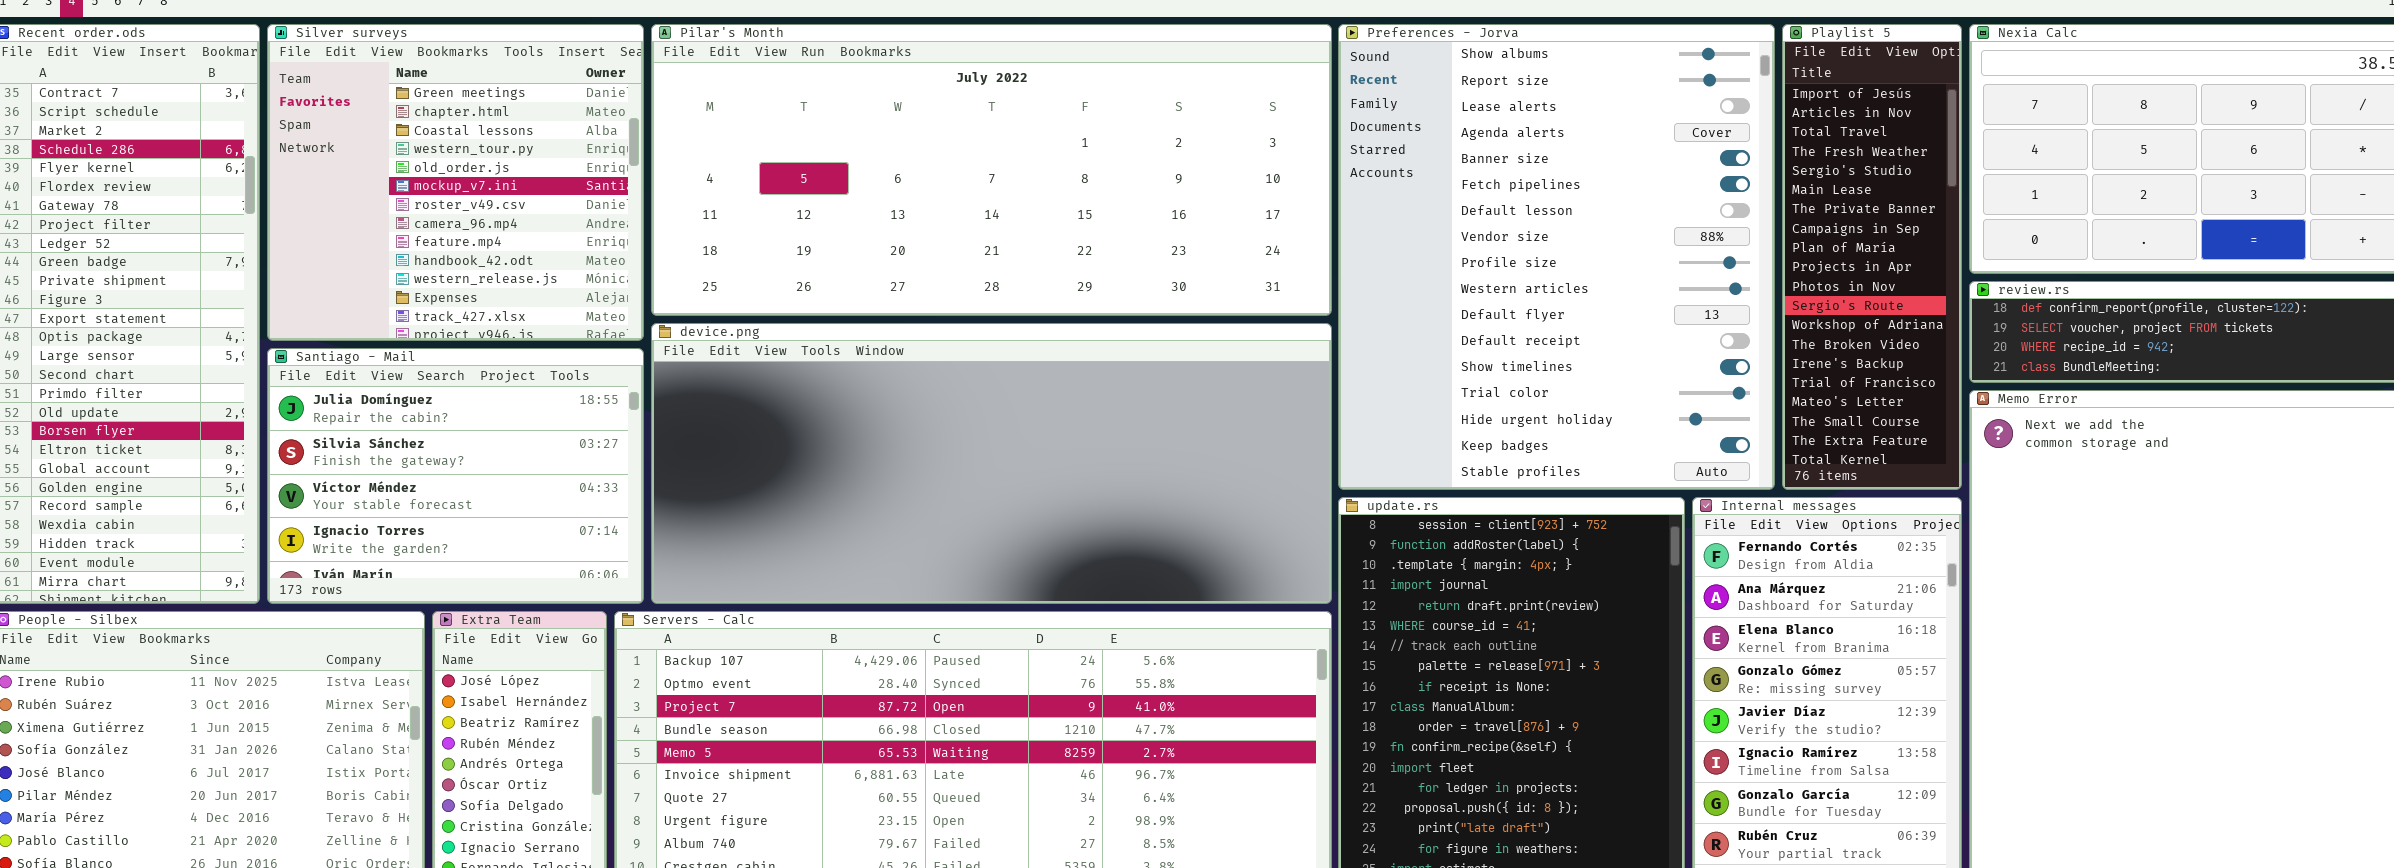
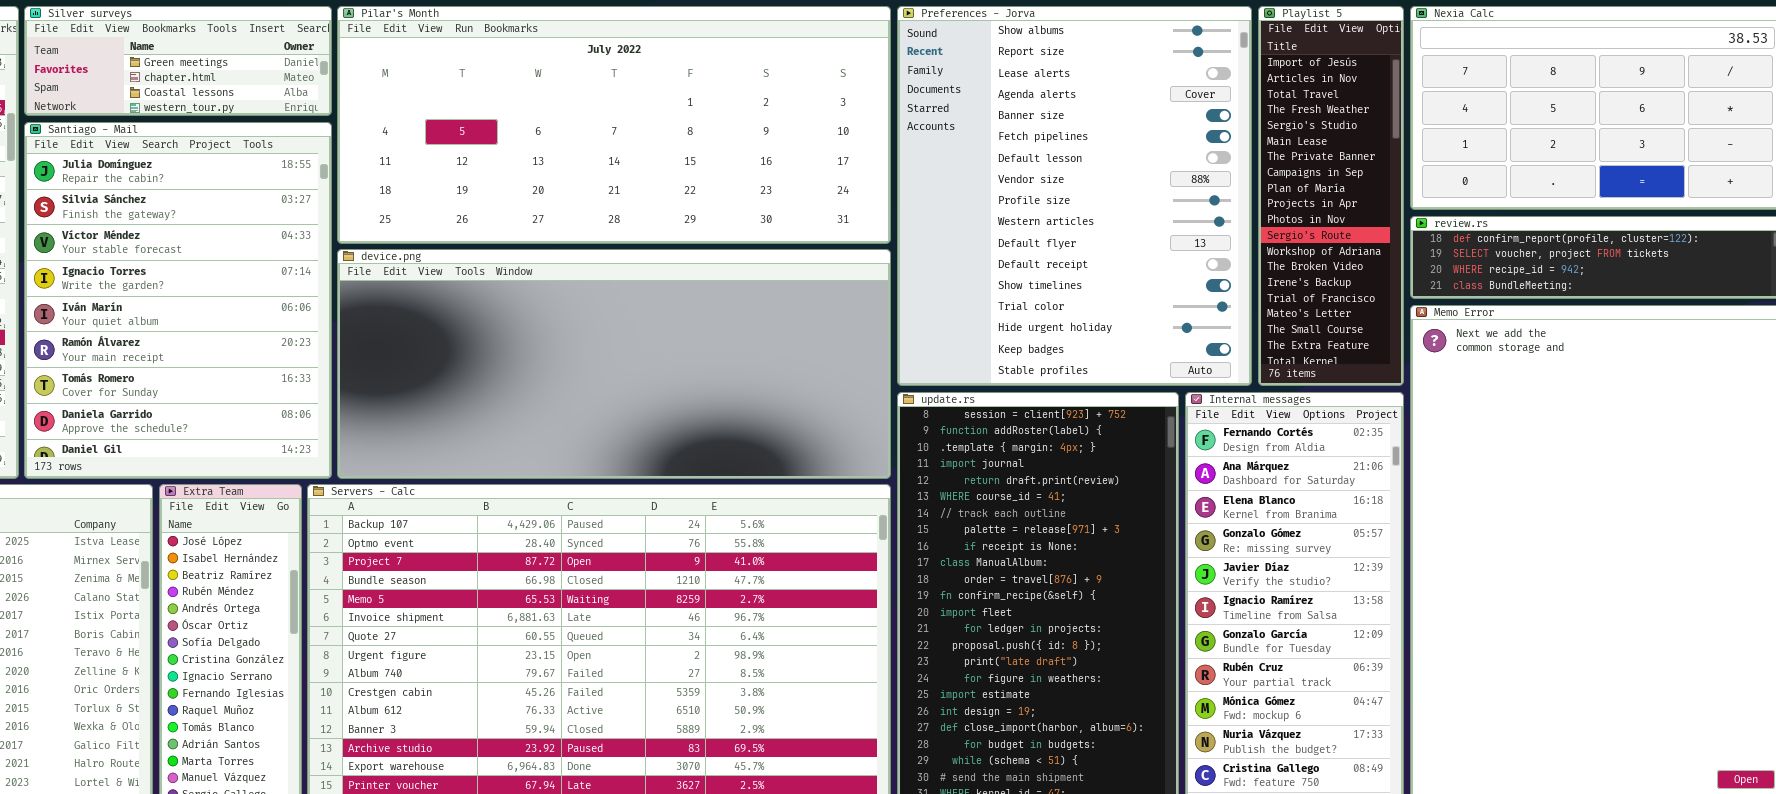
Silver surveys: [267,24,644,341] -> [24,6,332,116], resized
Santiago - Mail: [267,348,644,604] -> [24,122,332,479], resized

